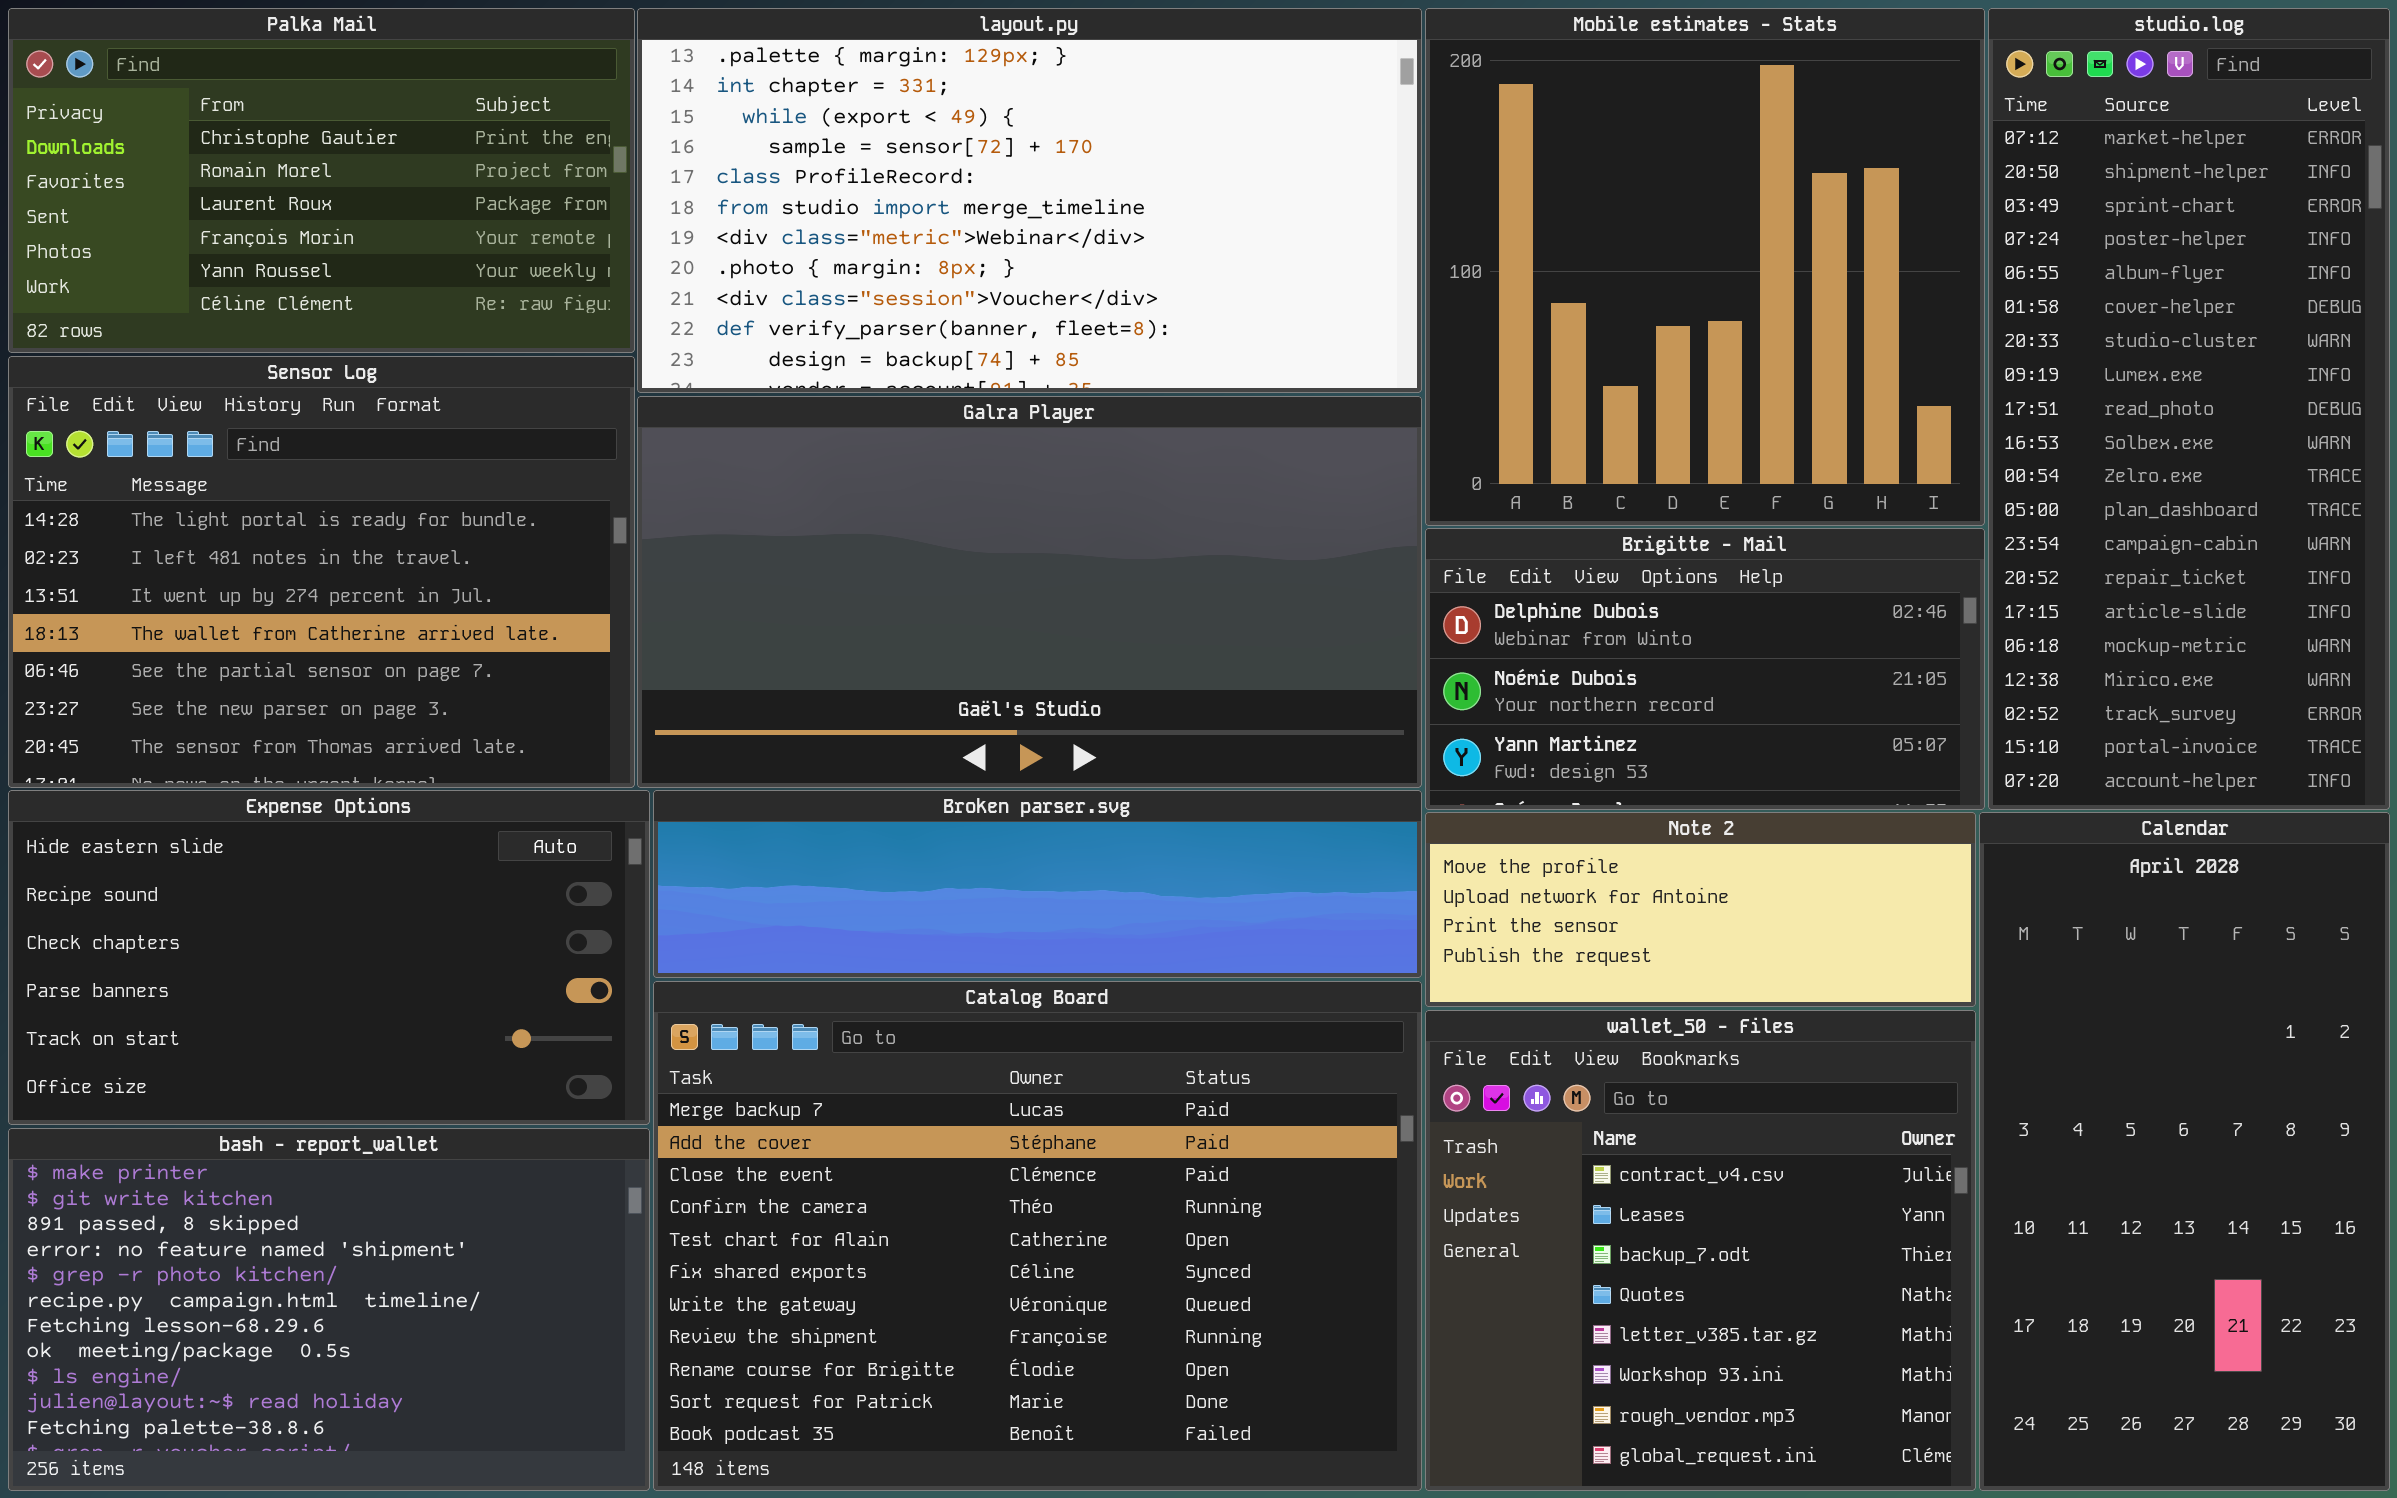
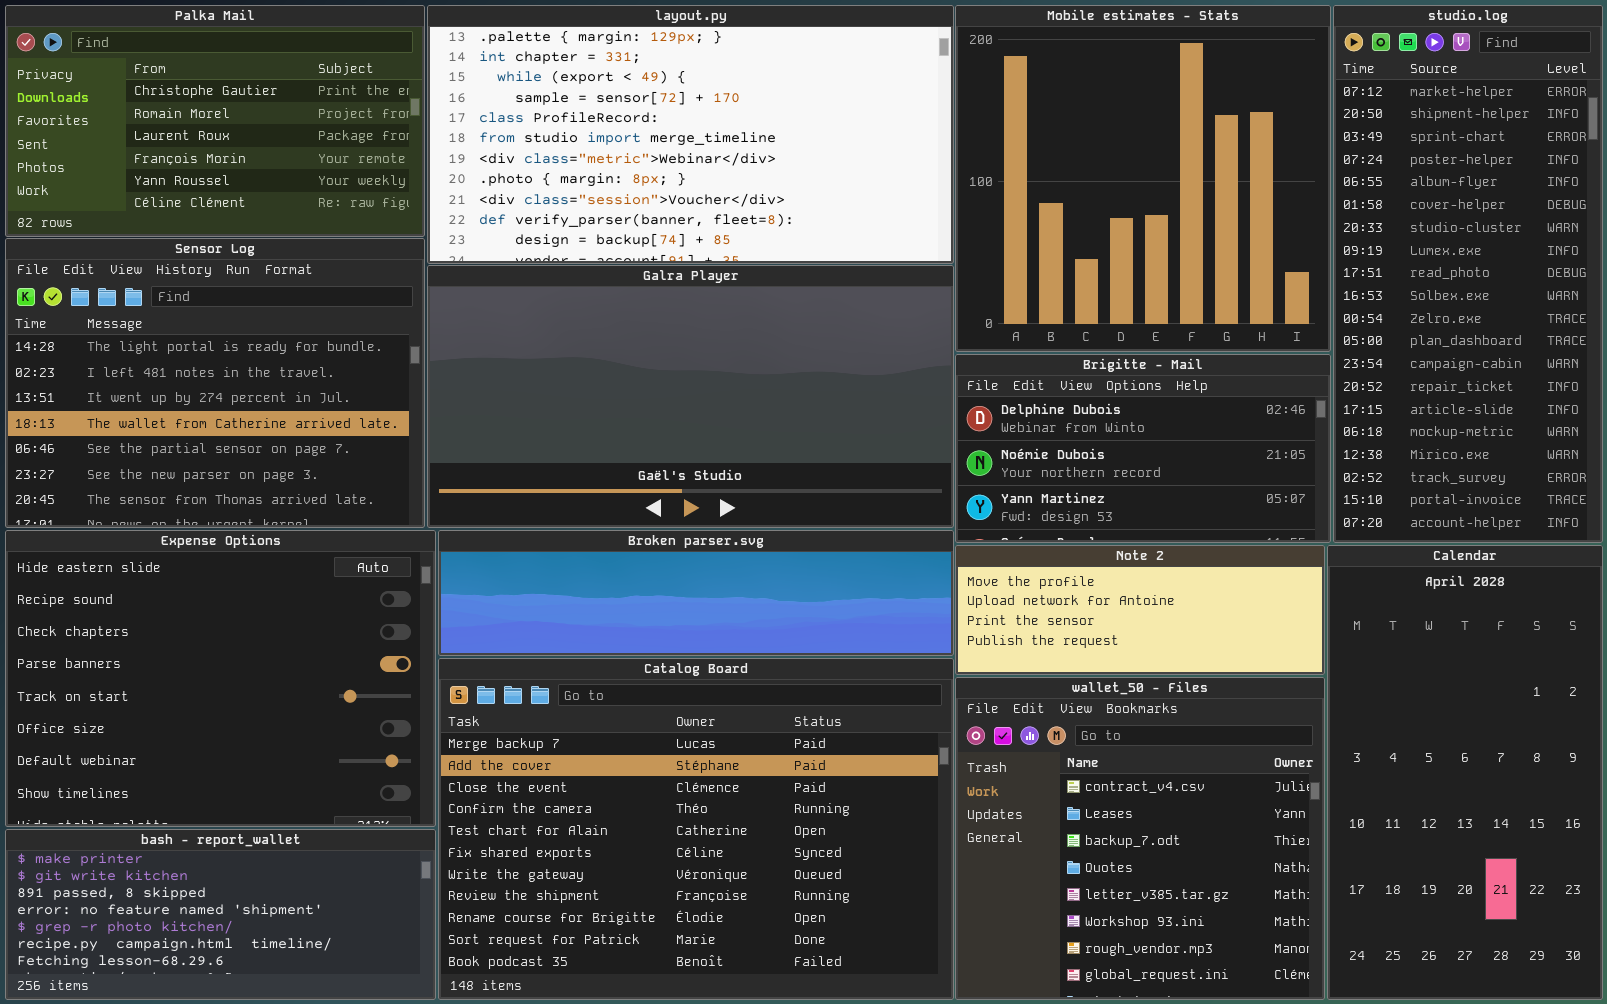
Expense Options: [8,790,650,1125] -> [5,530,436,827], resized
bash - report_wallet: [8,1128,650,1491] -> [5,829,436,1000], resized

